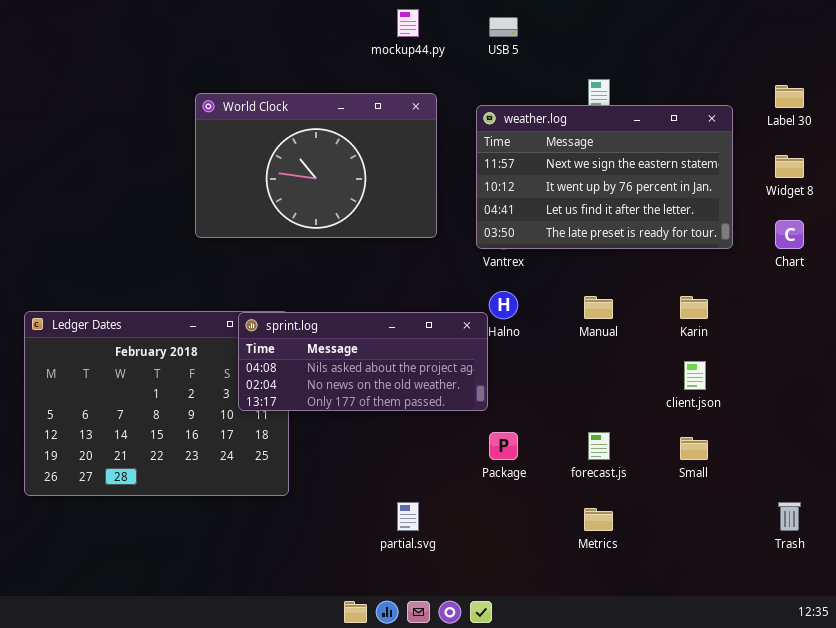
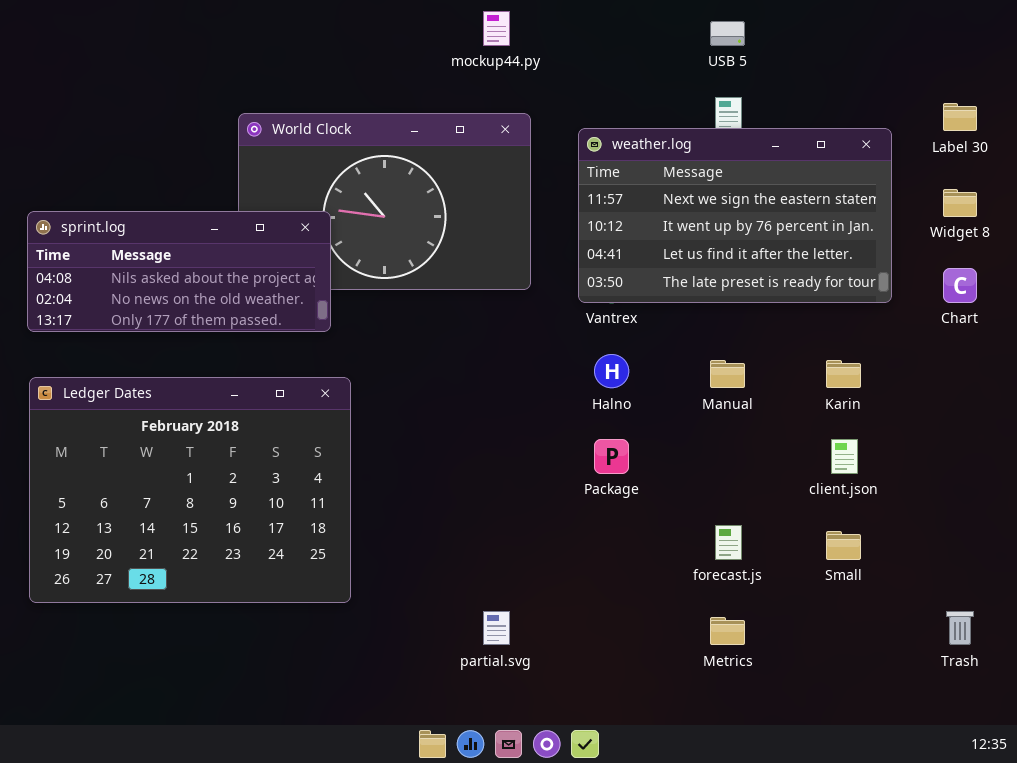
USB 5: [489,17,518,37] -> [710,21,745,46], moved
sprint.log: [238,312,488,411] -> [27,211,331,332], moved
Package: [489,432,518,460] -> [594,439,629,474], moved

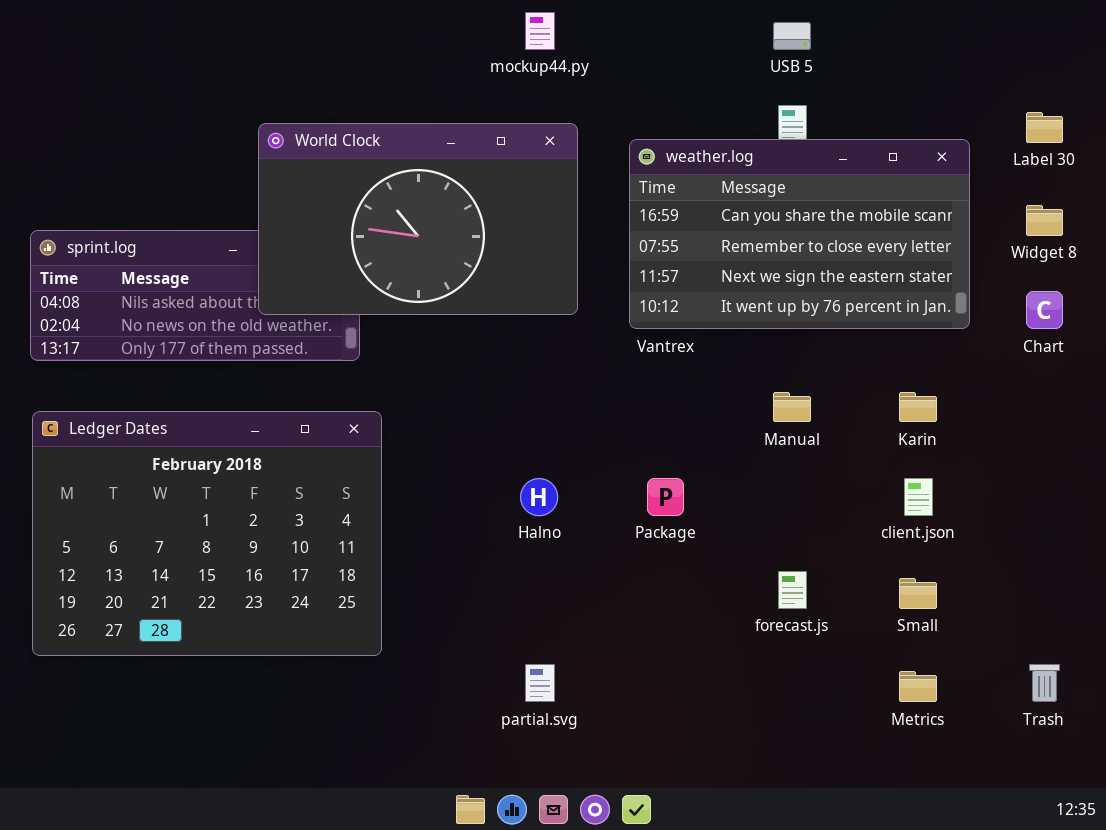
World Clock: [238,113,531,290] -> [258,123,578,315], raised
weather.log: [578,128,892,303] -> [629,139,970,329], scrolled up 2 rows
Halno: [594,354,629,388] -> [520,478,558,516], moved
Metrics: [710,617,745,645] -> [899,671,937,702], moved

